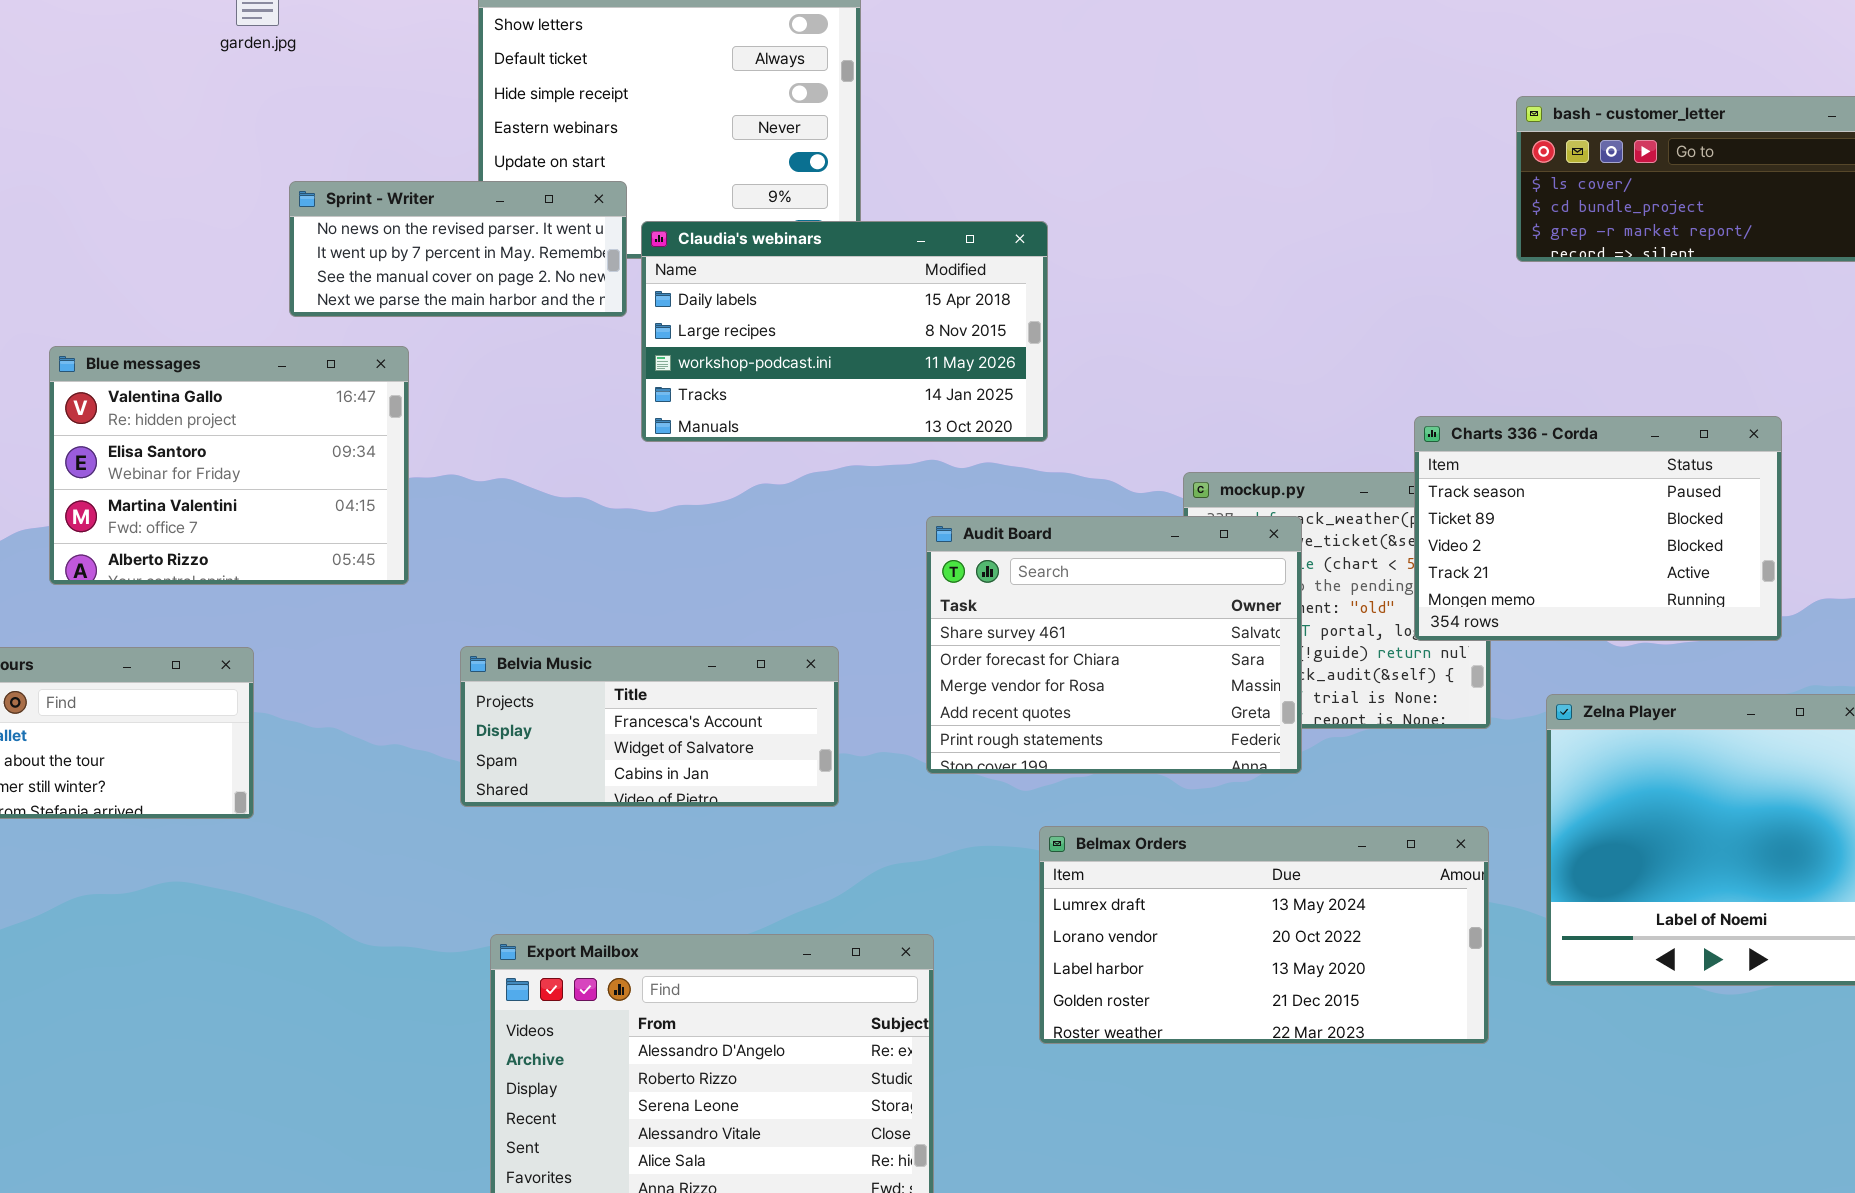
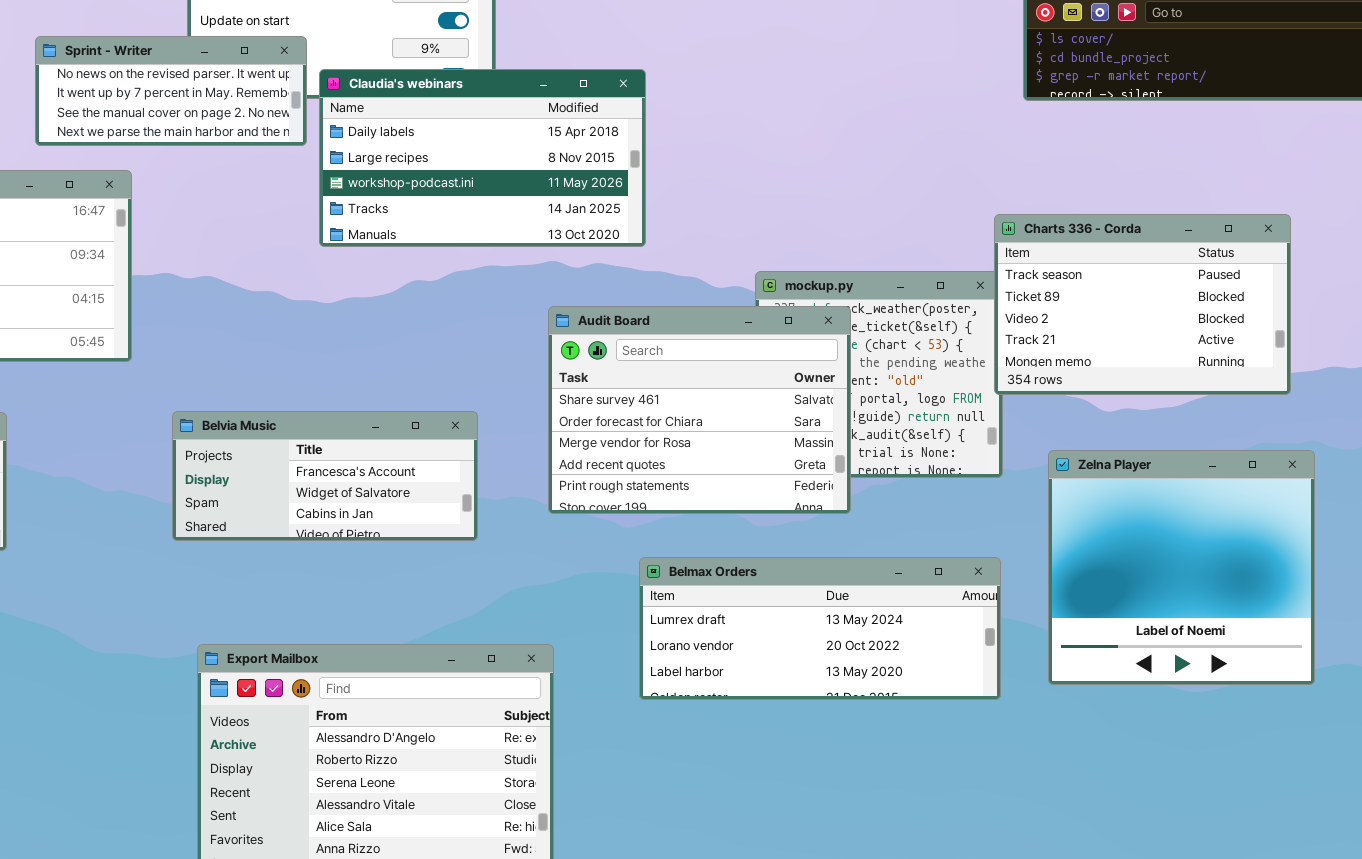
Charts 336 - Corda: [1414,416,1782,641] -> [994,214,1291,395], moved
Belmax Orders: [1039,826,1489,1044] -> [639,557,1001,700], resized

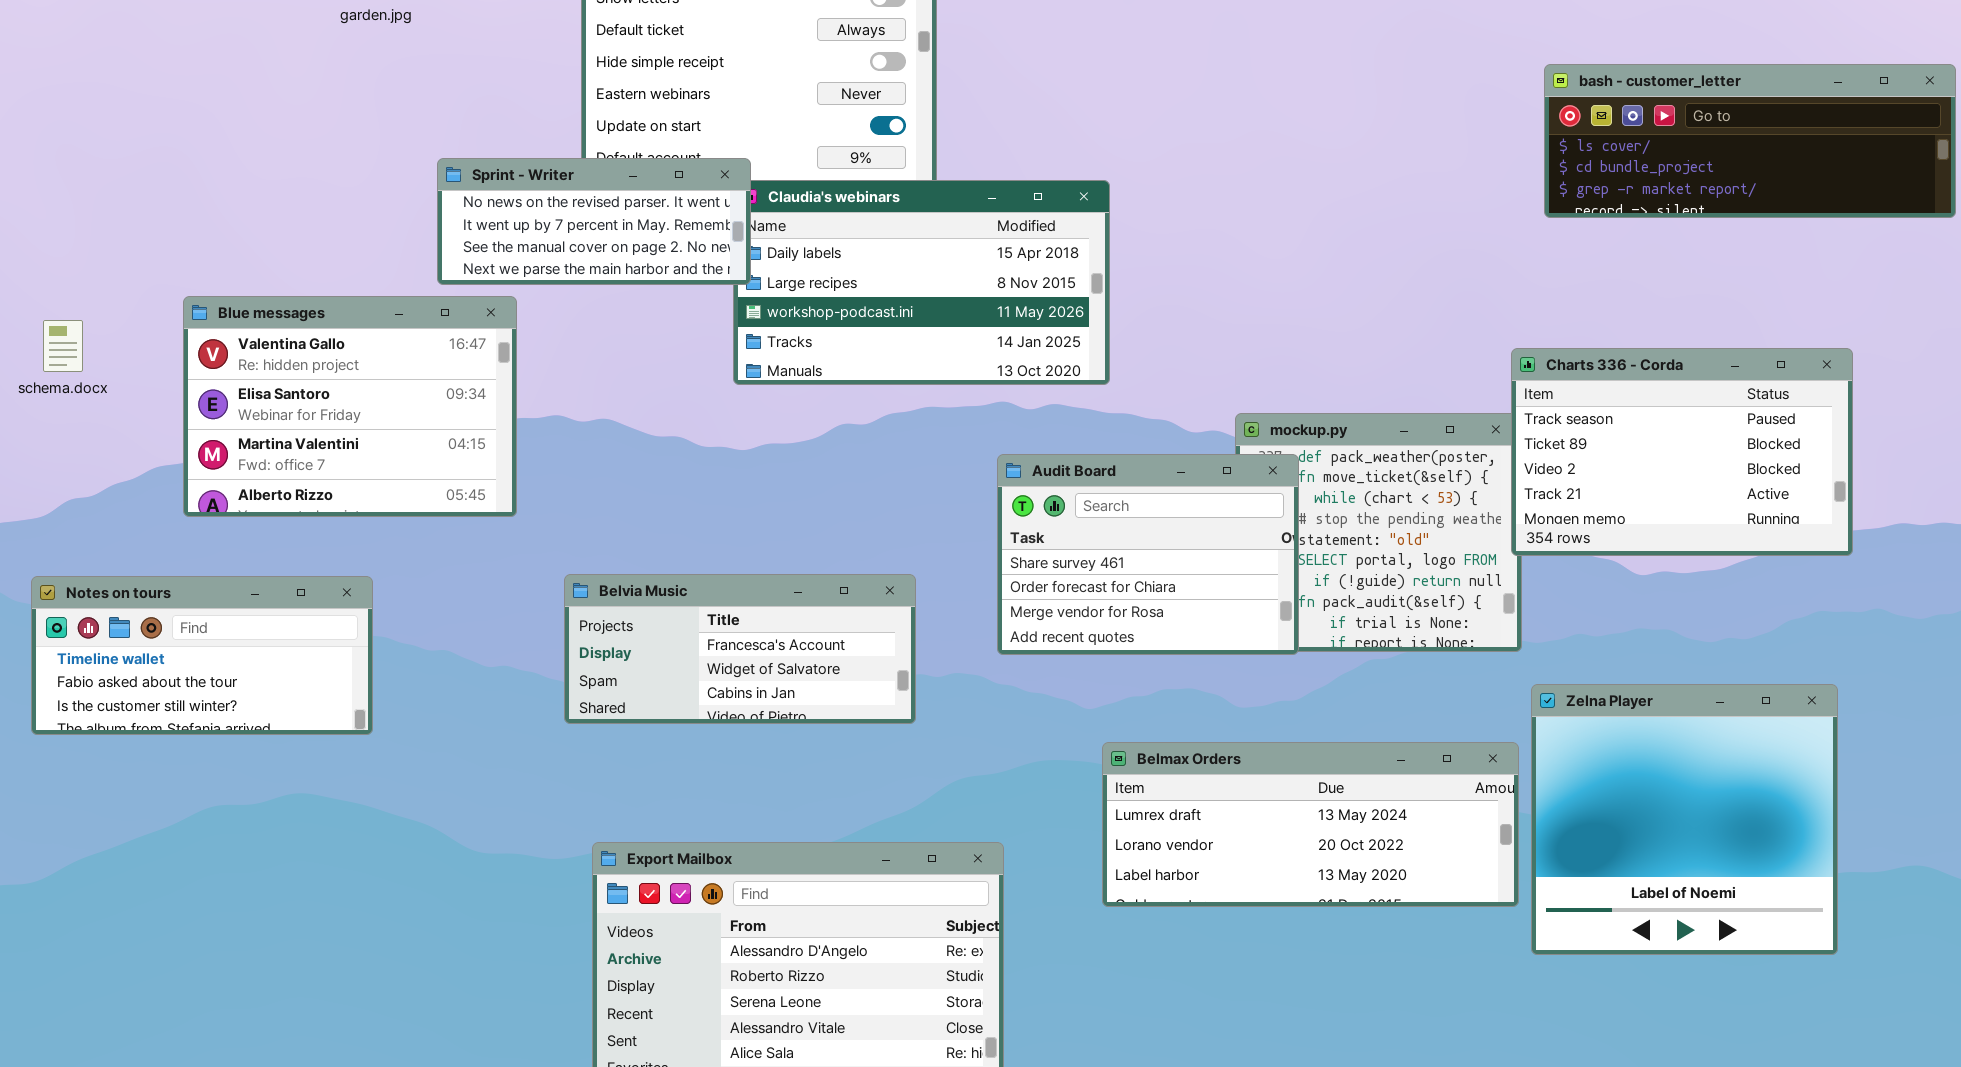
Sprint - Writer: [35,36,307,146] -> [437,158,751,285], moved
Audit Board: [548,306,851,514] -> [997,454,1299,655], resized
Zelna Player: [1048,450,1315,685] -> [1531,684,1838,955], moved

